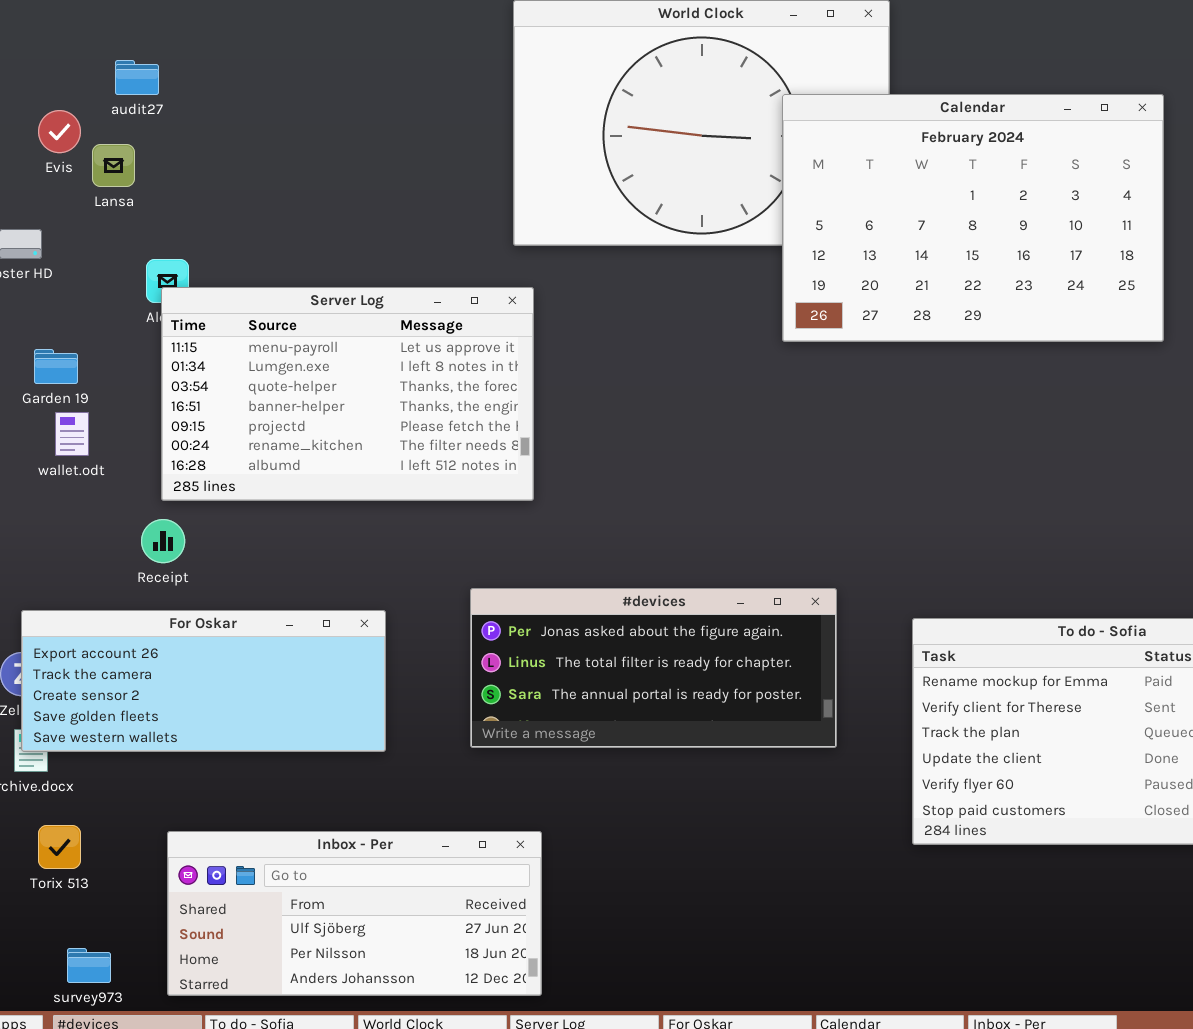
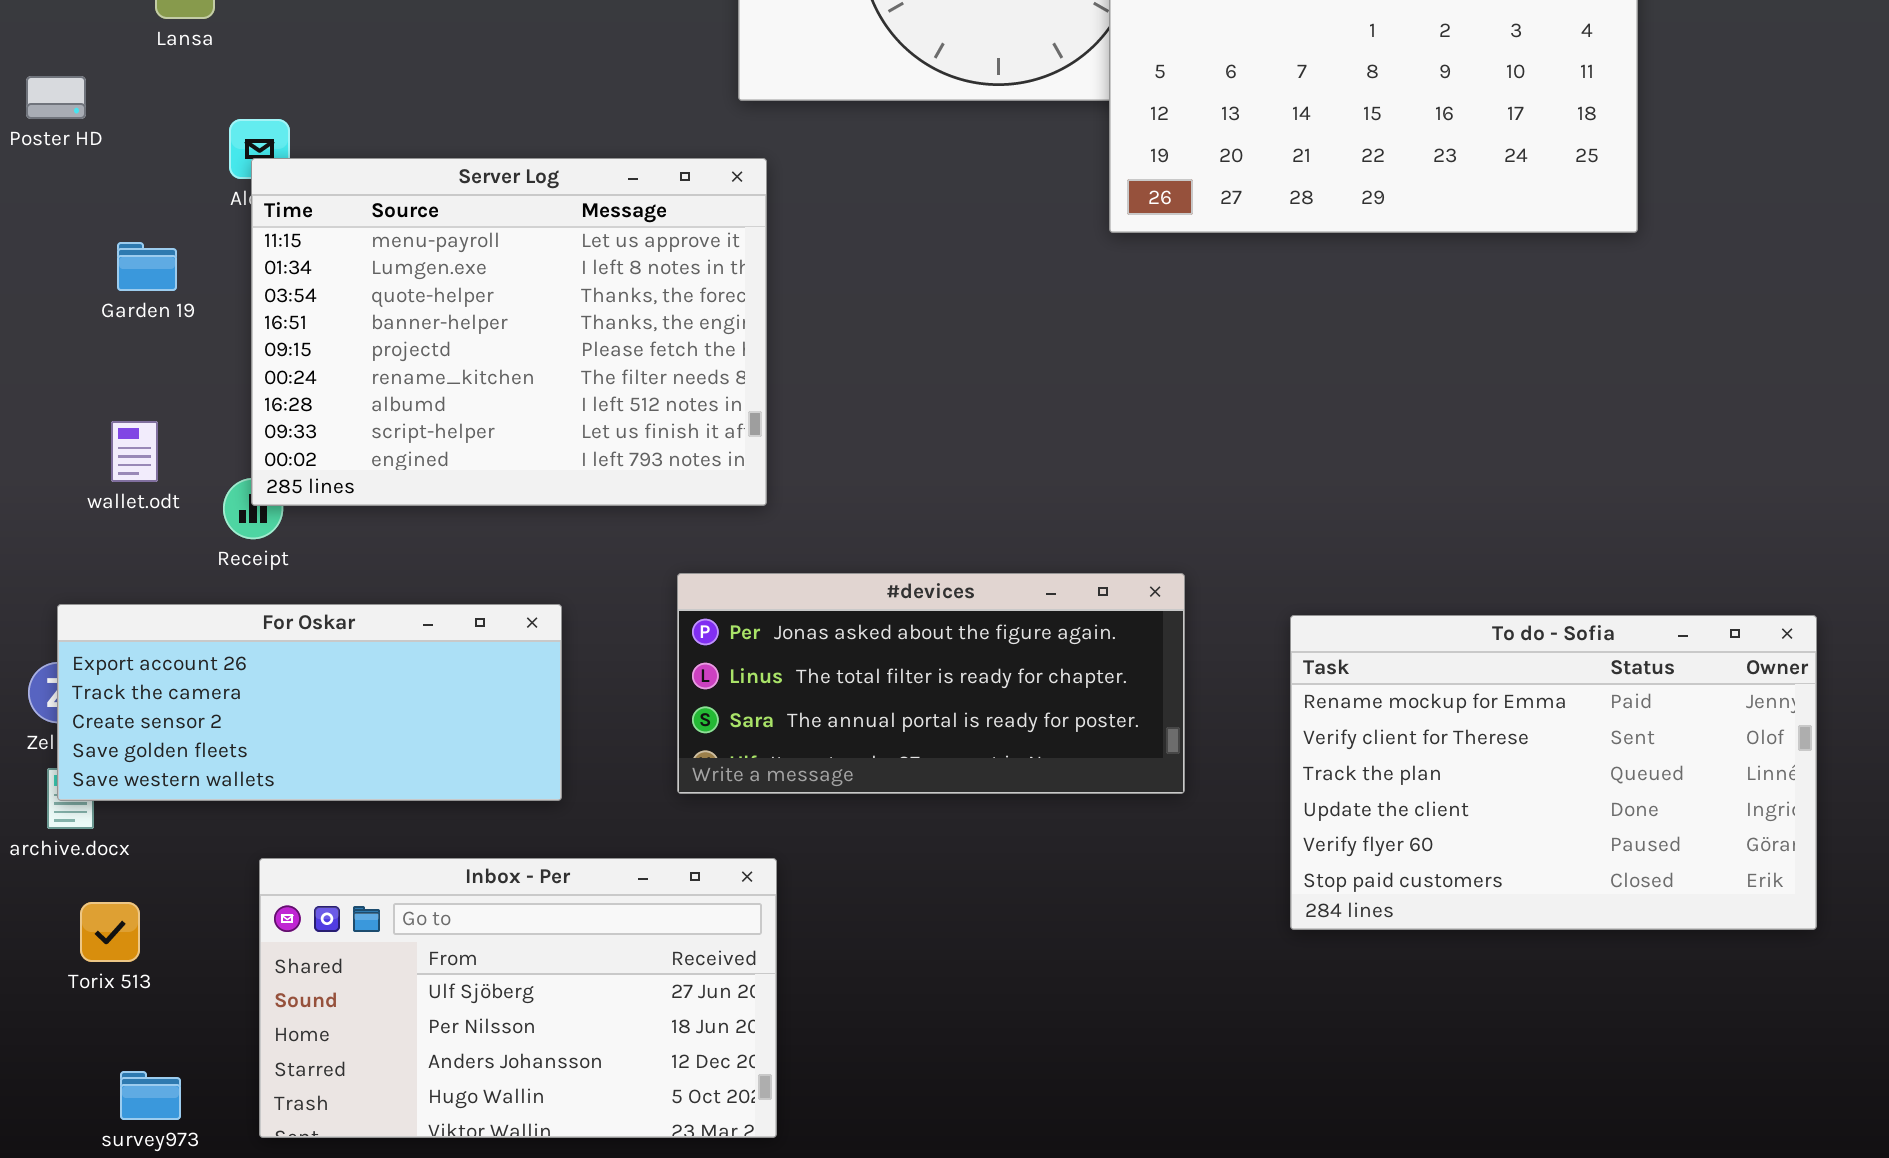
Server Log: [161,287,534,501] -> [251,158,767,506], resized
Garden 19: [34,349,78,384] -> [117,242,177,291], moved
wallet.odt: [55,412,89,456] -> [111,421,158,482], moved
Inbox - Per: [167,831,542,996] -> [259,858,777,1138], resized

